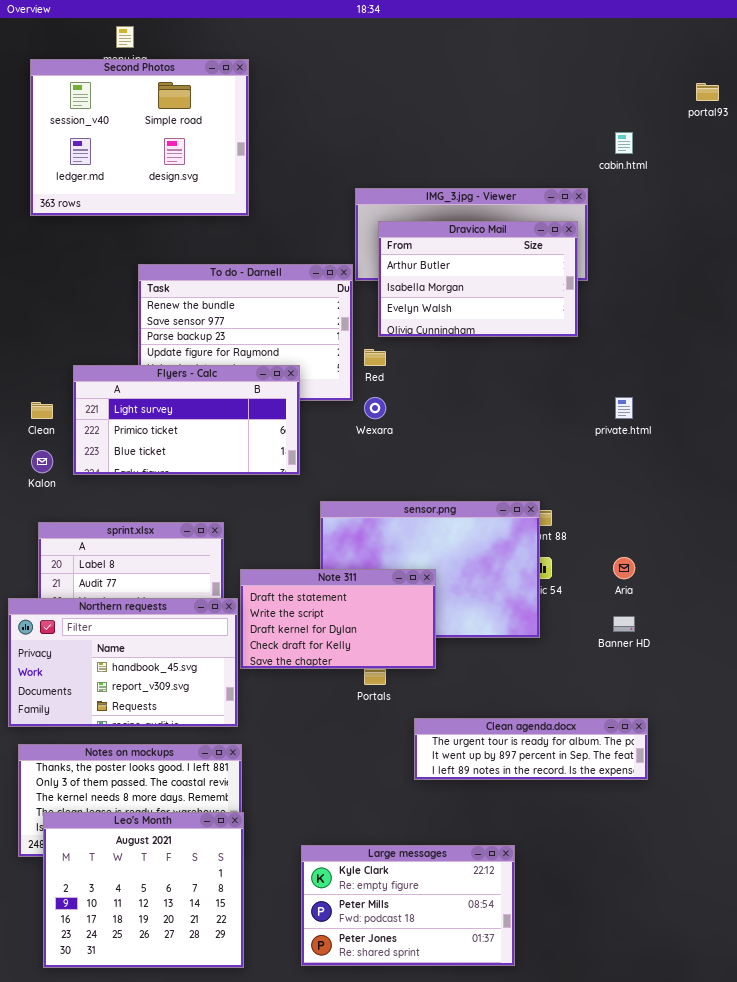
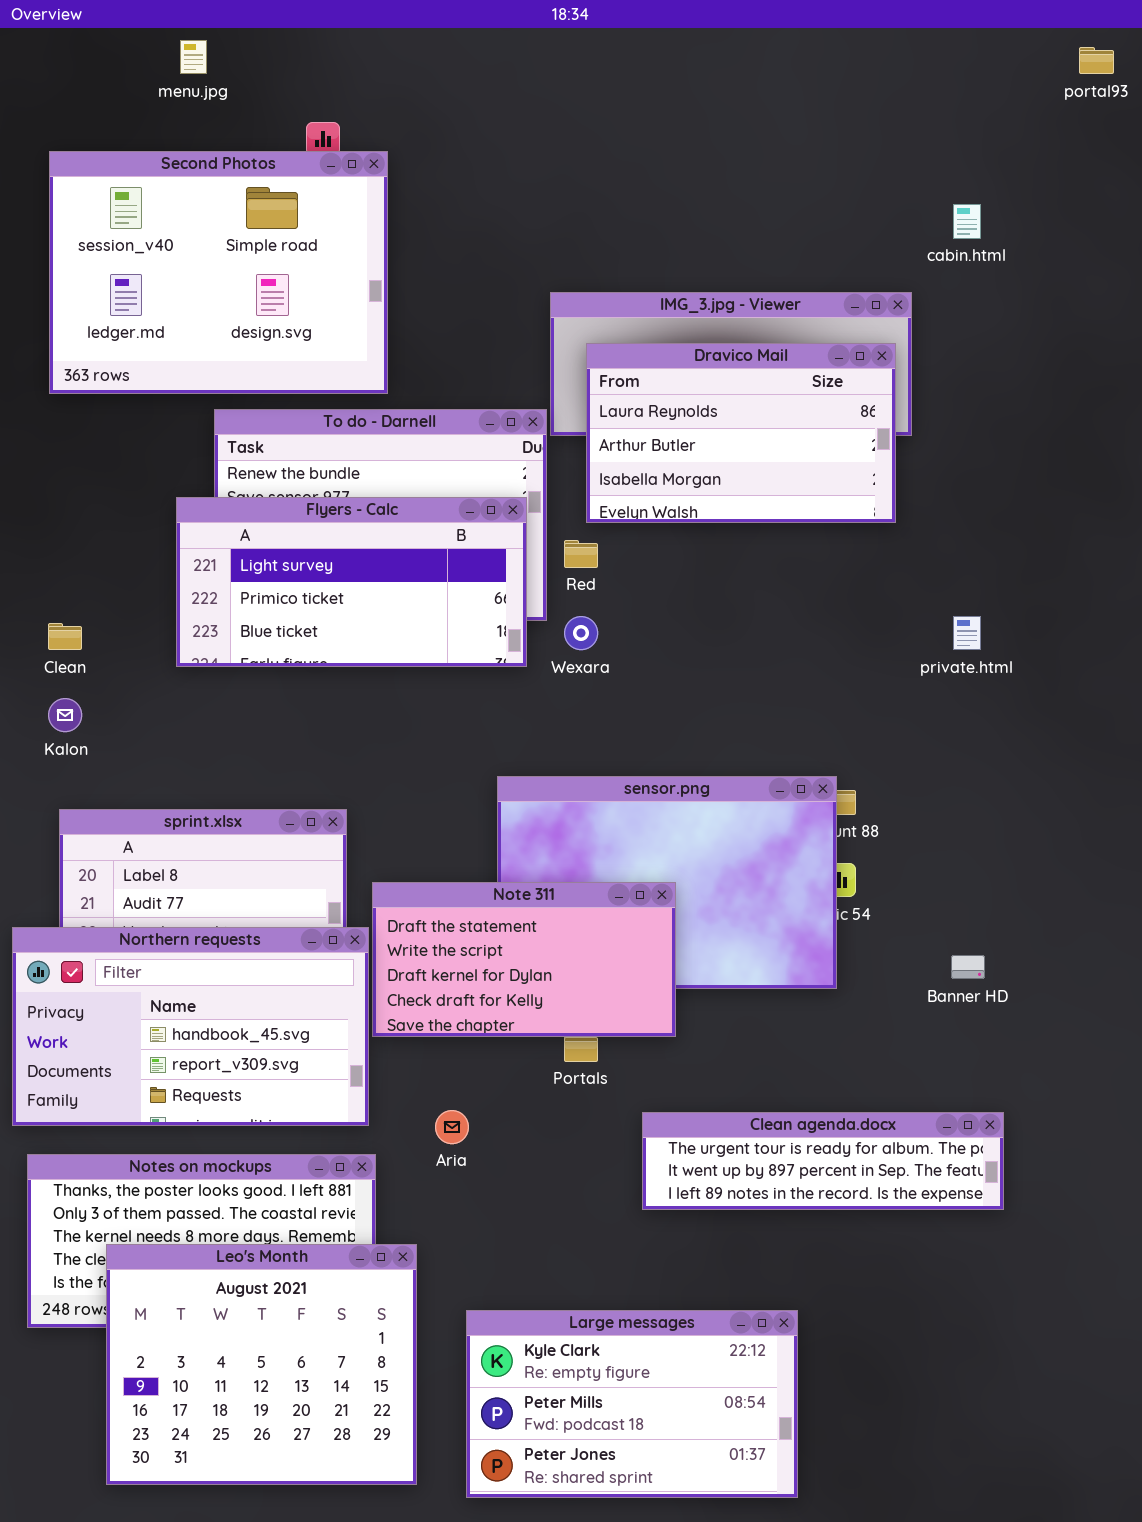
Second Photos: [30,59,249,216] -> [49,151,388,394], moved
portal93: [696,83,719,101] -> [1079,47,1114,74], moved
Dravico Mail: [378,221,578,337] -> [586,343,896,523], scrolled up 1 row
Flyers - Calc: [73,365,300,475] -> [176,497,527,667], moved
Aria: [613,557,635,579] -> [435,1110,469,1144], moved
Leo's Month: [43,812,244,968] -> [106,1244,417,1485], moved

